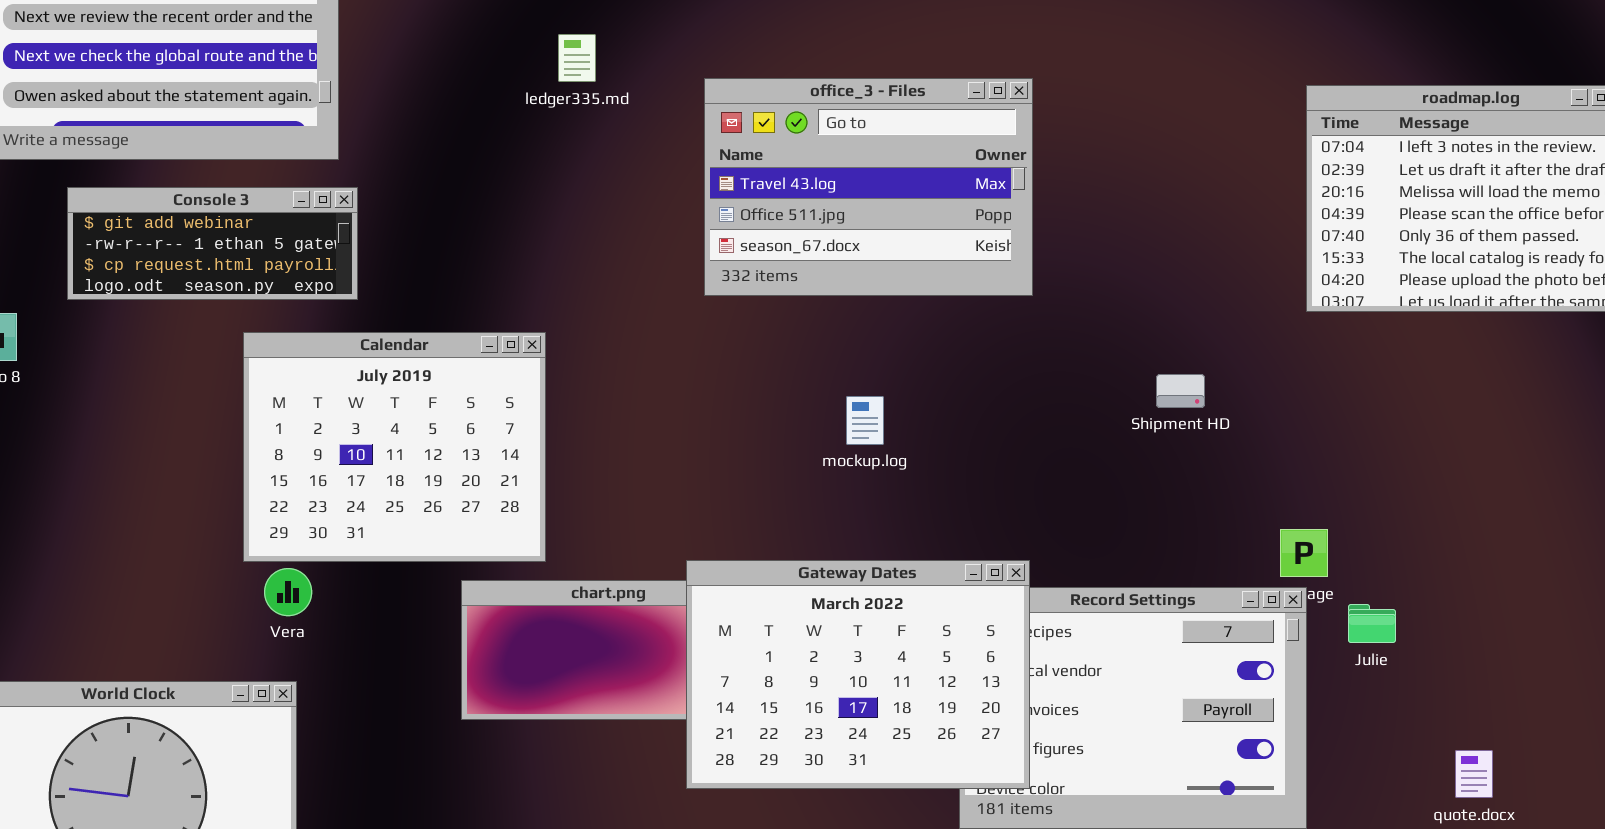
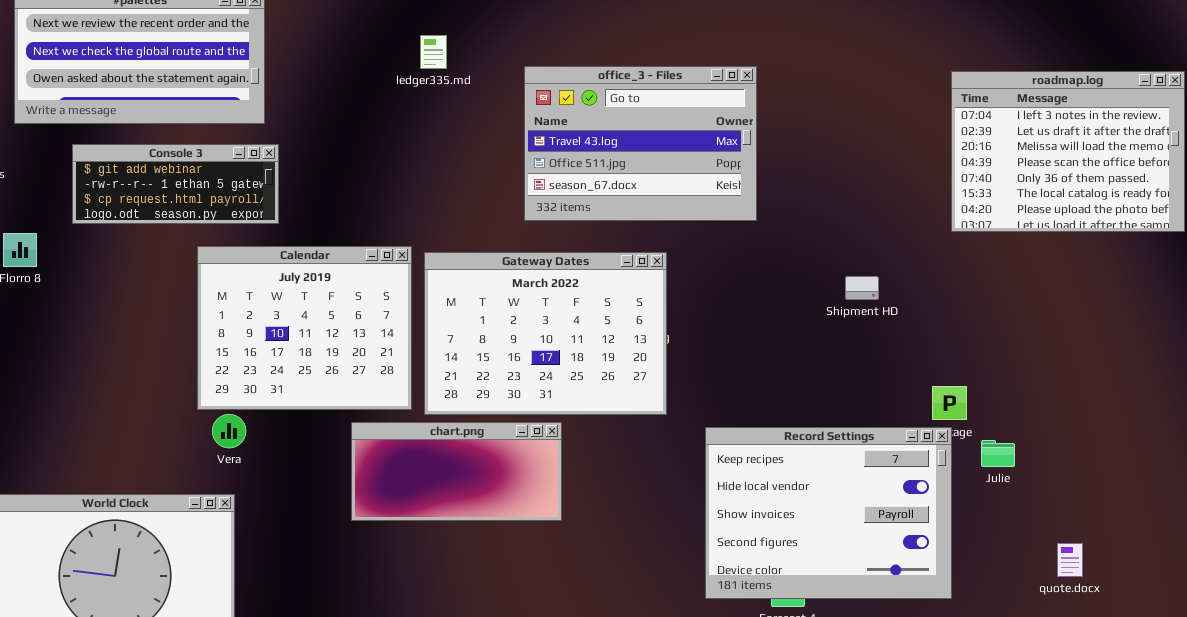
Gateway Dates: [686,560,1030,789] -> [424,252,667,415], moved

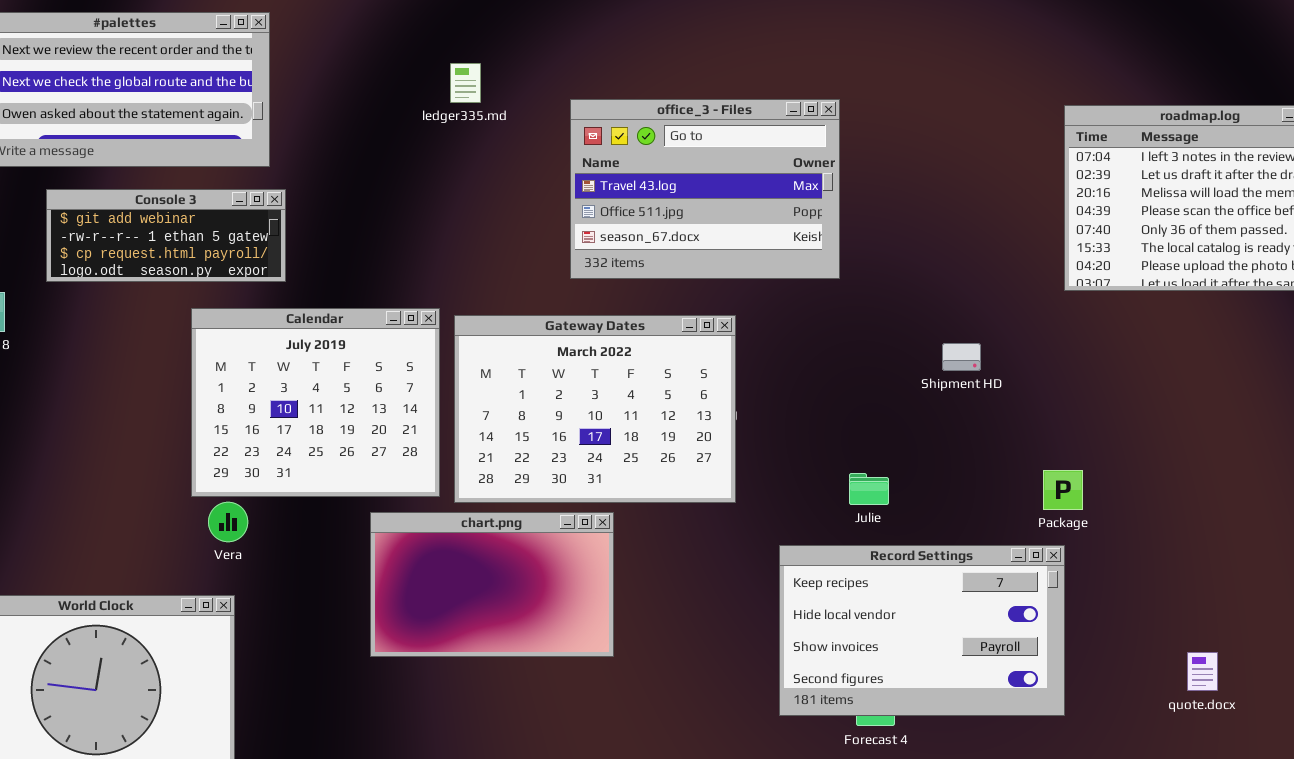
chart.png: [351,422,562,521] -> [370,512,614,657], resized
Record Settings: [705,427,952,599] -> [779,545,1065,716], resized
Julie: [981,440,1015,467] -> [849,473,889,505], moved

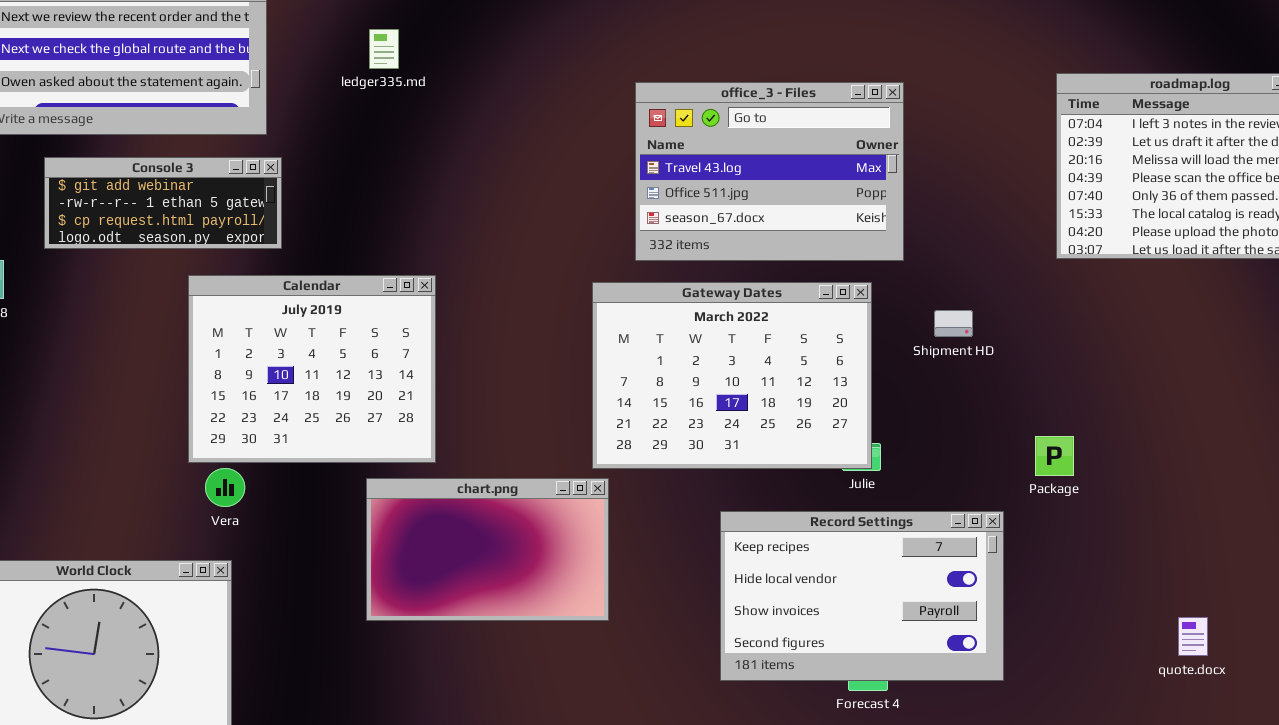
ledger335.md: [450,63,481,103] -> [369,29,399,69], moved
office_3 - Files: [570,99,840,279] -> [635,82,904,261], moved
Gateway Dates: [454,315,736,503] -> [592,282,872,469], moved
Record Settings: [779,545,1065,716] -> [720,511,1004,681], moved

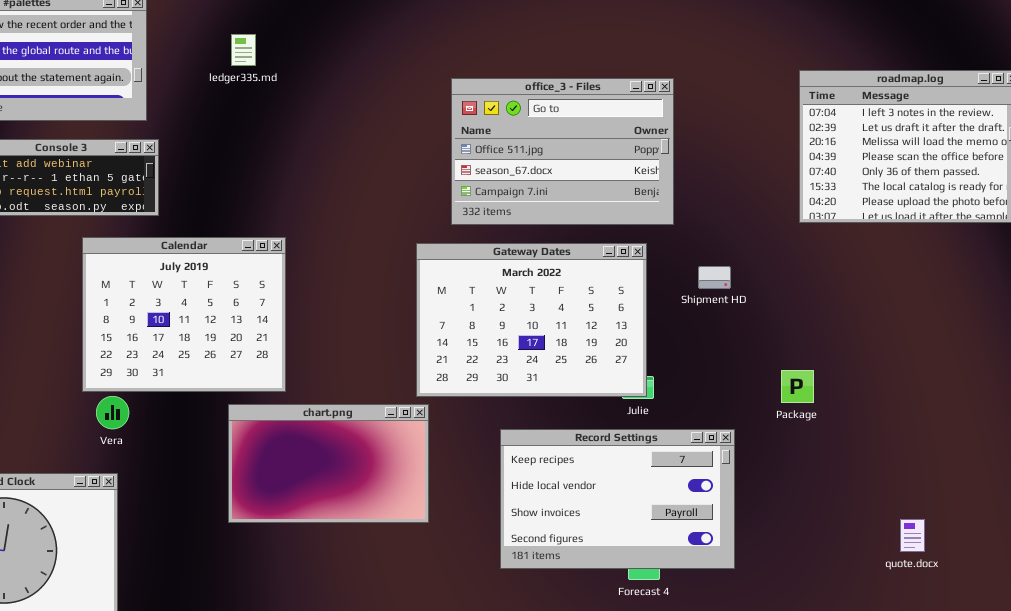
office_3 - Files: [635,82,904,261] -> [451,78,674,225], scrolled down 1 row
Record Settings: [720,511,1004,681] -> [500,429,735,569], moved

